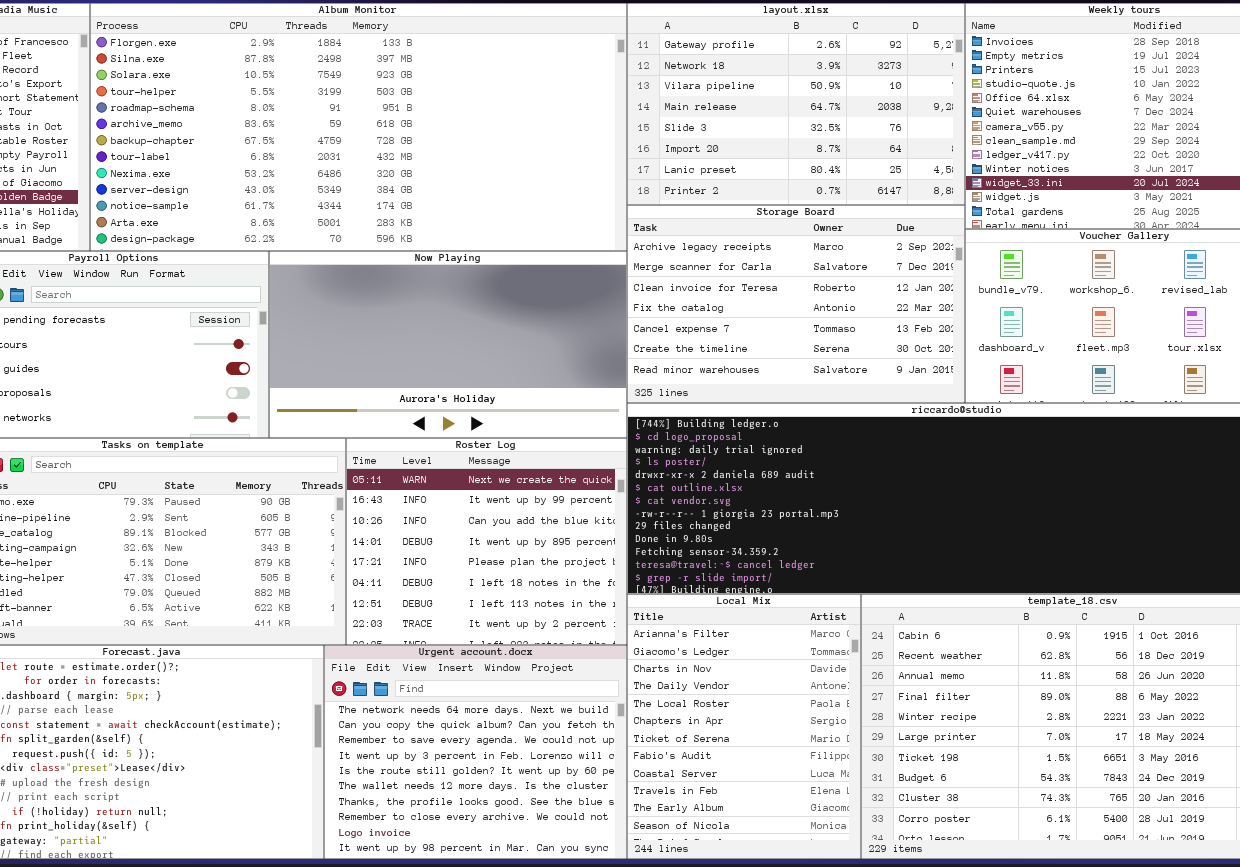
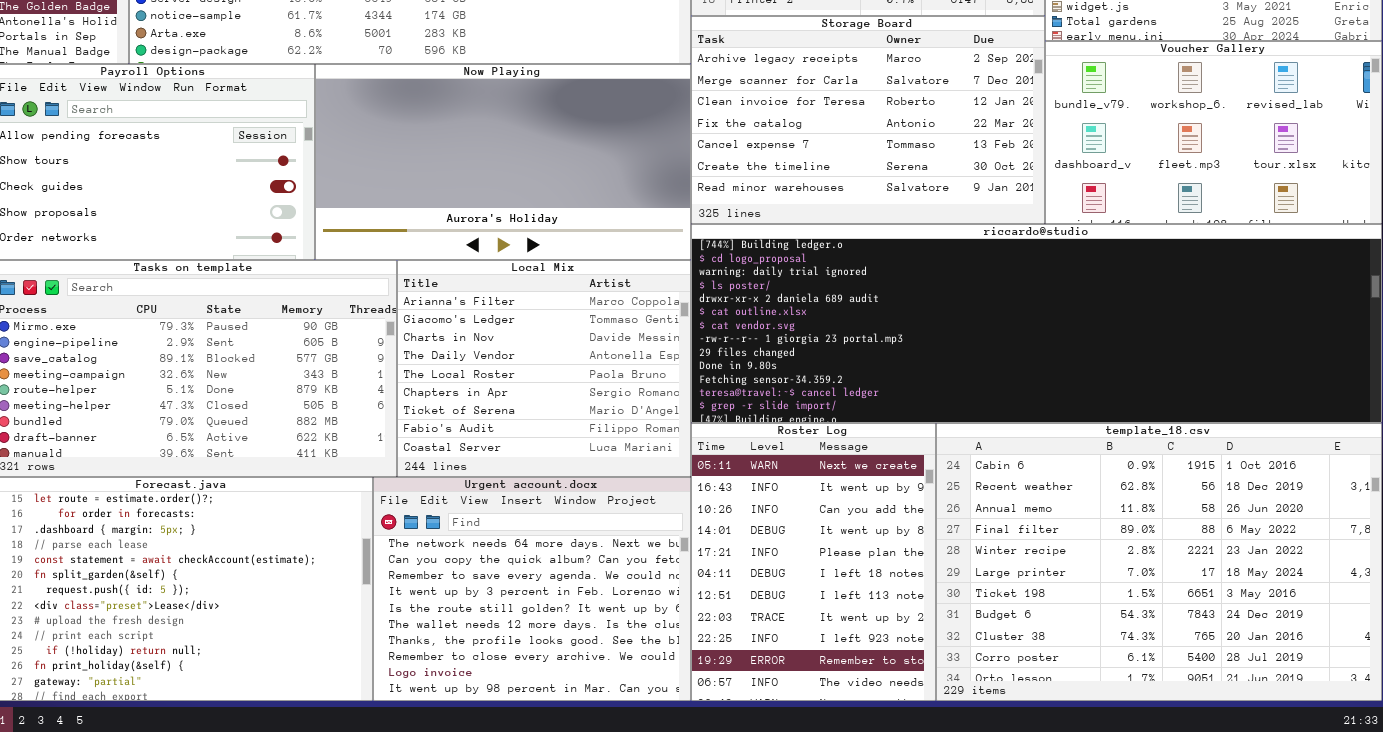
Roster Log: [346,438,627,645] -> [691,423,936,701], moved, resized
Local Mix: [627,594,861,859] -> [397,260,691,477], moved, resized

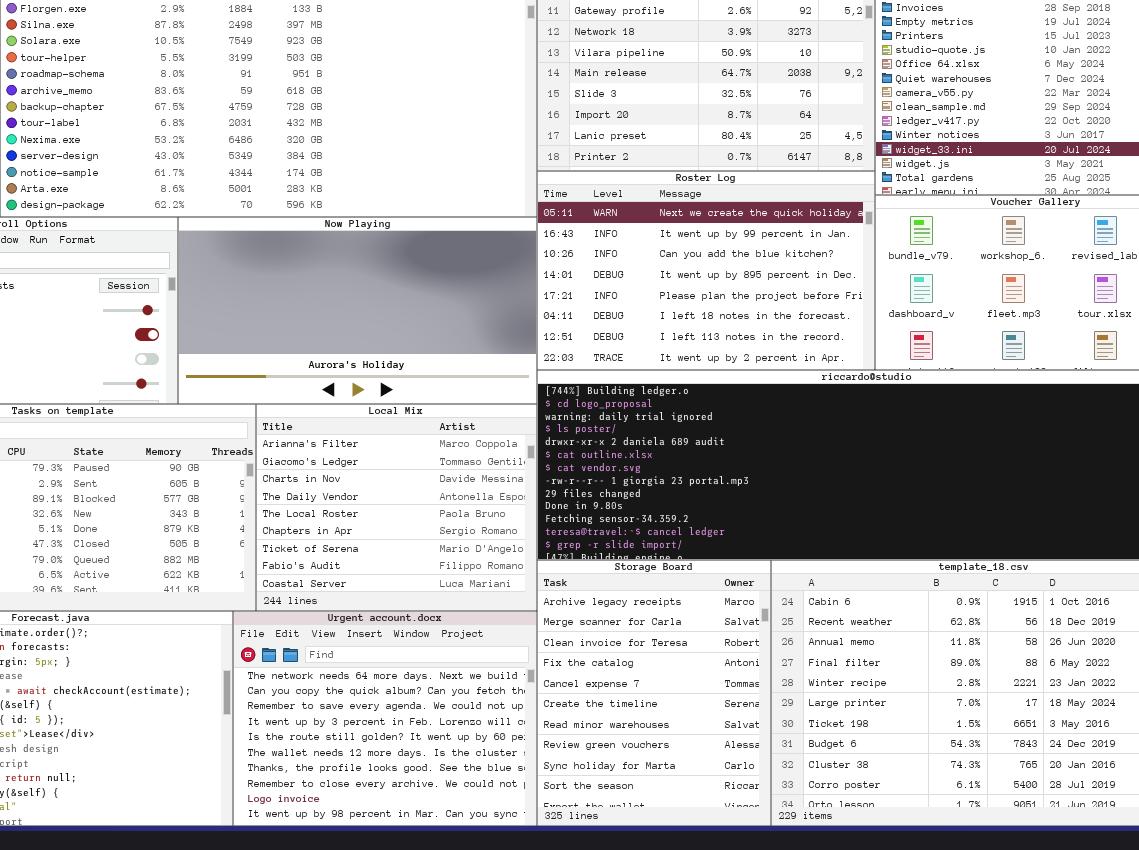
Storage Board: [691,16,1045,224] -> [537,560,771,826], moved, resized
Roster Log: [691,423,936,701] -> [537,171,875,370], moved, resized

